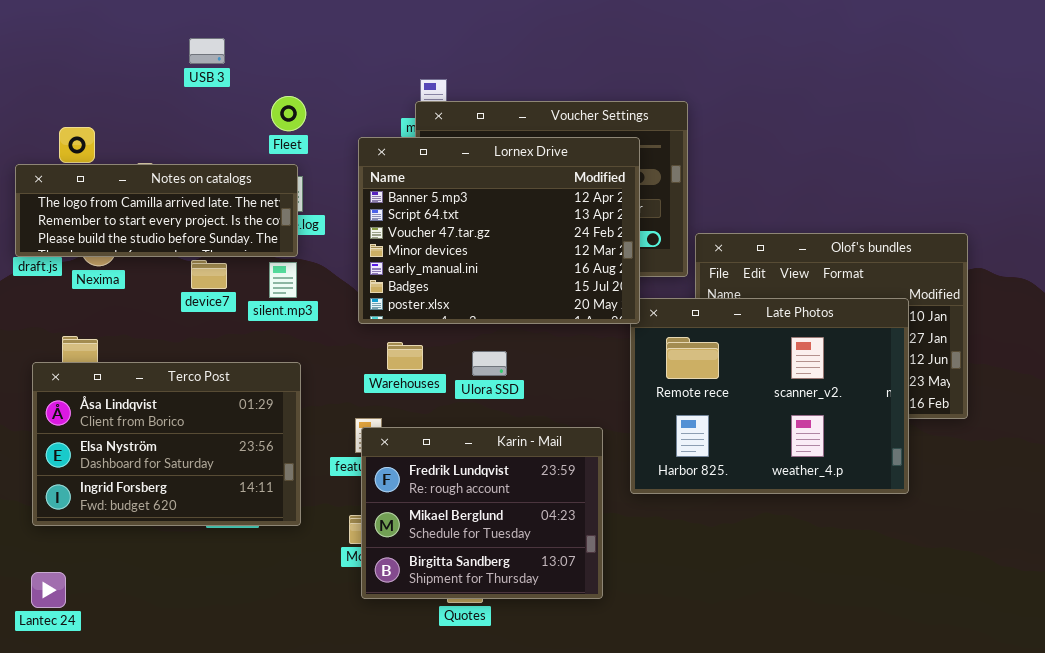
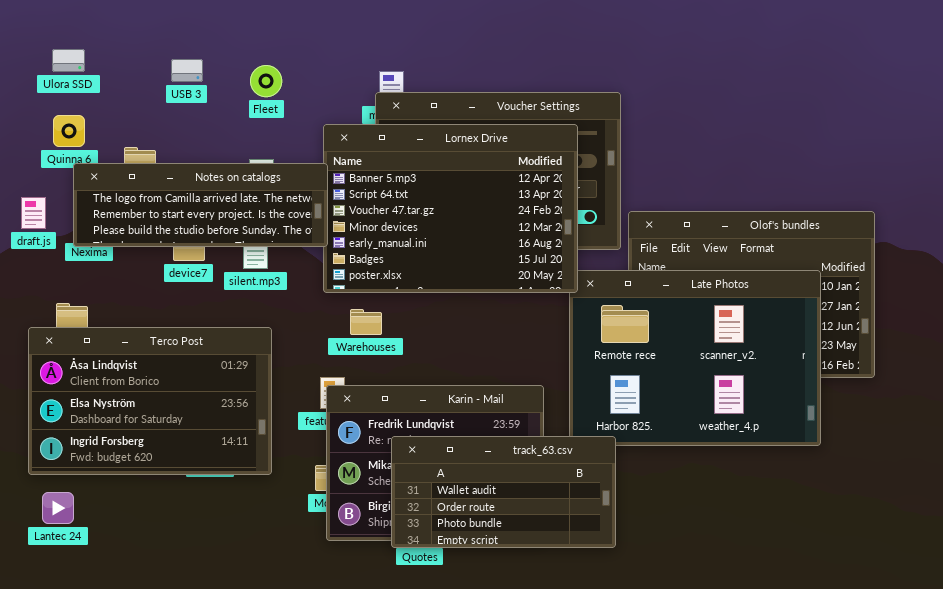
USB 3: [189,38,225,64] -> [171,59,203,82], moved
Fleet: [271,96,306,131] -> [250,65,282,97], moved
Notes on catalogs: [15,164,298,257] -> [73,163,328,247], moved
Ulora SSD: [472,351,507,376] -> [52,49,85,72], moved
track_63.csv: none -> [391,436,616,548], opened
Lantec 24: [31,572,66,608] -> [42,492,74,524], moved

